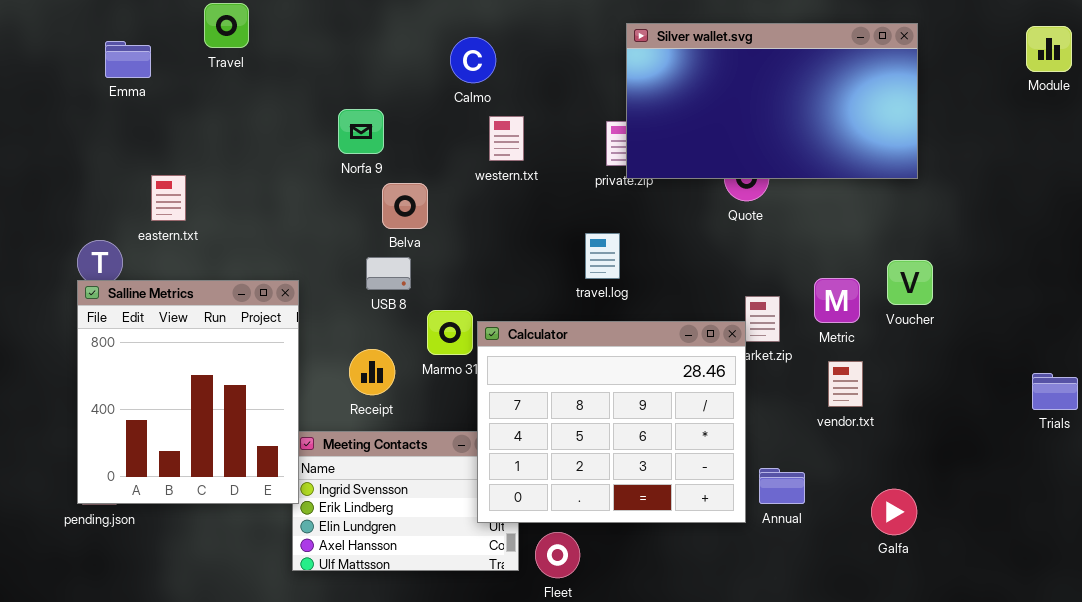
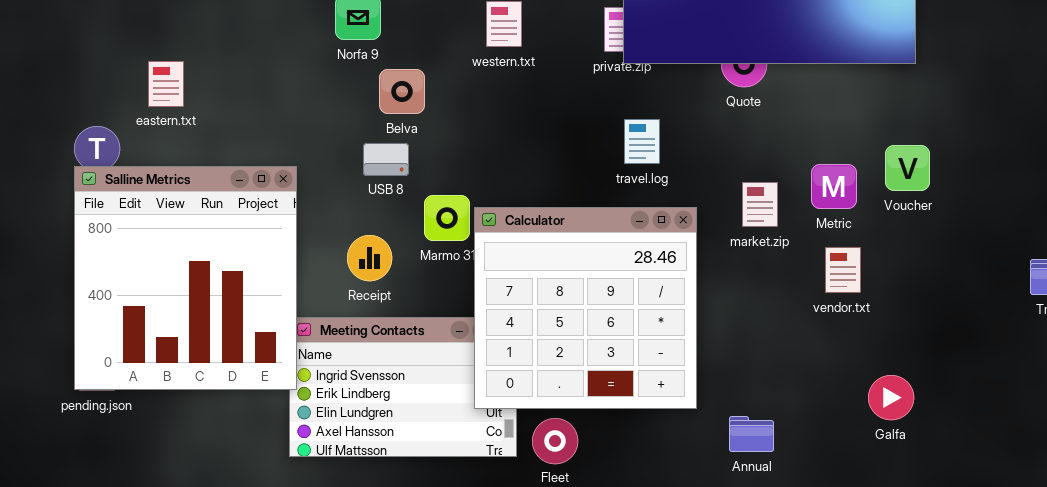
travel.log: [585,233,620,279] -> [624,119,660,164], moved
Calculator: [477,321,746,523] -> [474,207,697,409], resized
Annual: [759,468,805,504] -> [729,416,774,452], moved

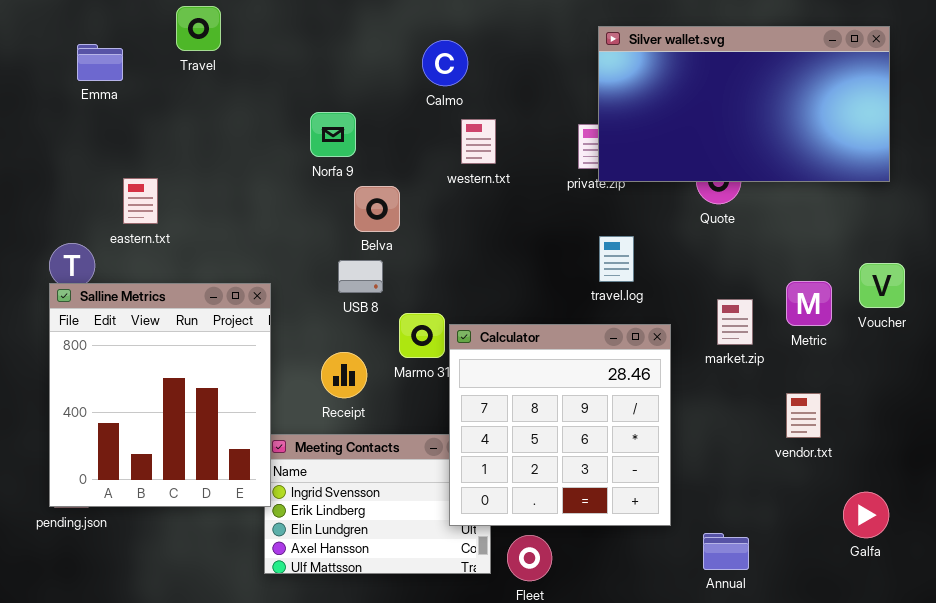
vendor.txt: [825,247,861,293] -> [786,393,821,438], moved

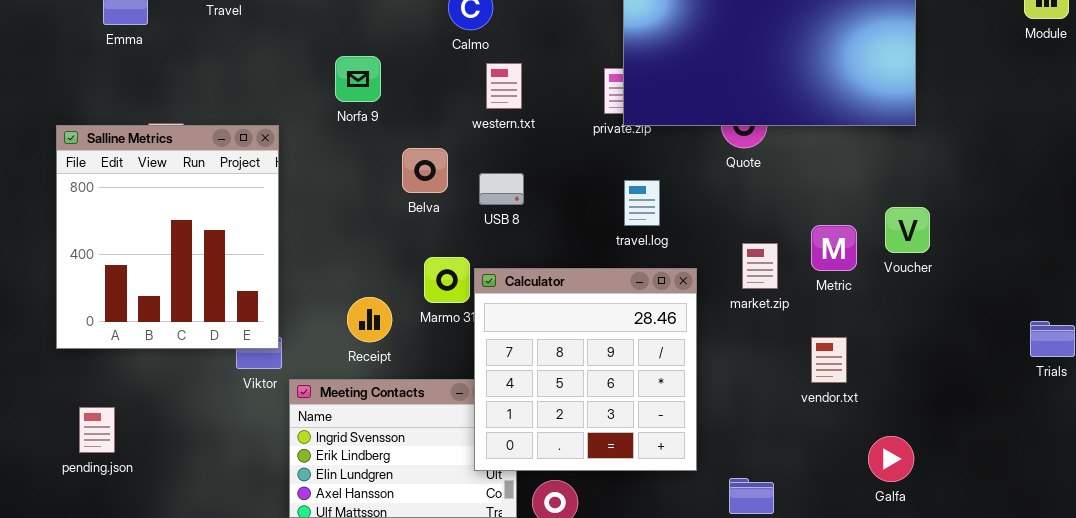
Belva: [354,186,400,232] -> [402,148,448,193], moved
USB 8: [338,260,383,293] -> [479,173,524,205], moved
Salline Metrics: [49,283,271,507] -> [56,125,279,349], moved

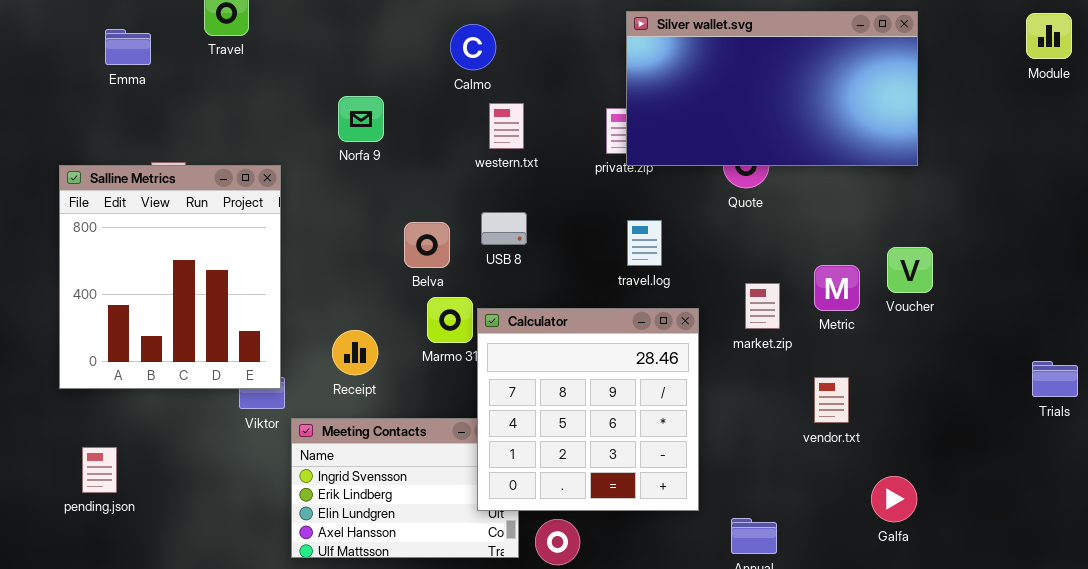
Belva: [402,148,448,193] -> [404,222,450,268], moved
Receipt: [347,297,392,342] -> [332,330,378,375], moved

